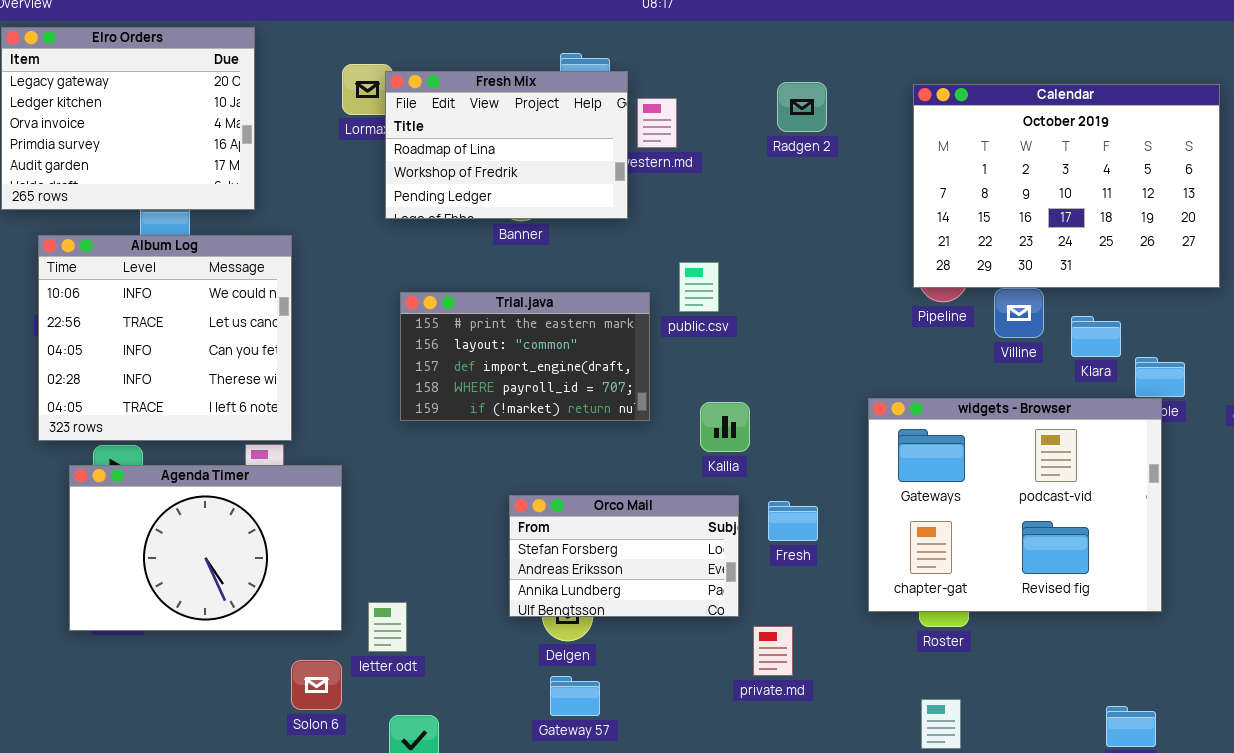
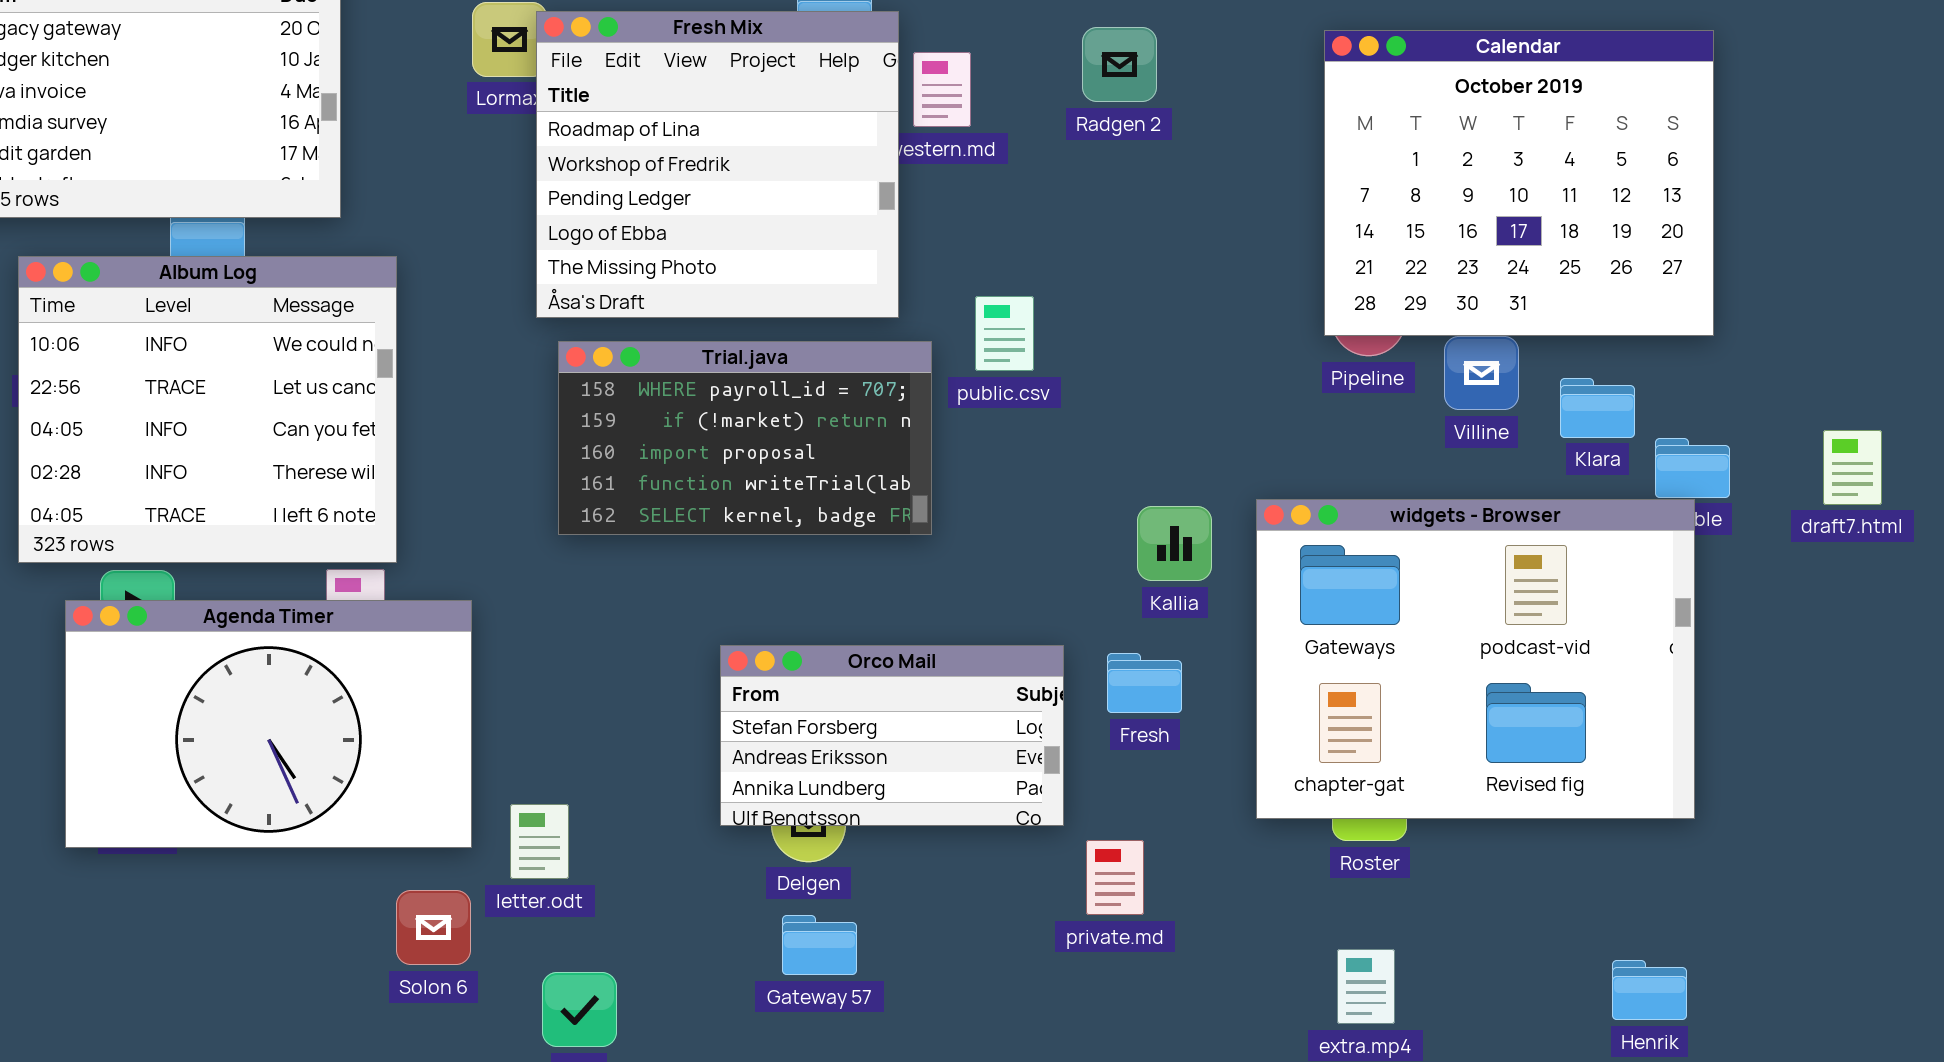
Fresh Mix: [385,71,628,219] -> [536,11,899,318], resized
Radgen 2: [777,82,827,132] -> [1082,27,1157,102], moved
Calendar: [913,84,1220,288] -> [1324,30,1714,336], resized
Trial.java: [400,292,650,421] -> [558,341,932,535], scrolled down 3 rows
Kallia: [700,402,750,452] -> [1137,506,1212,581], moved

